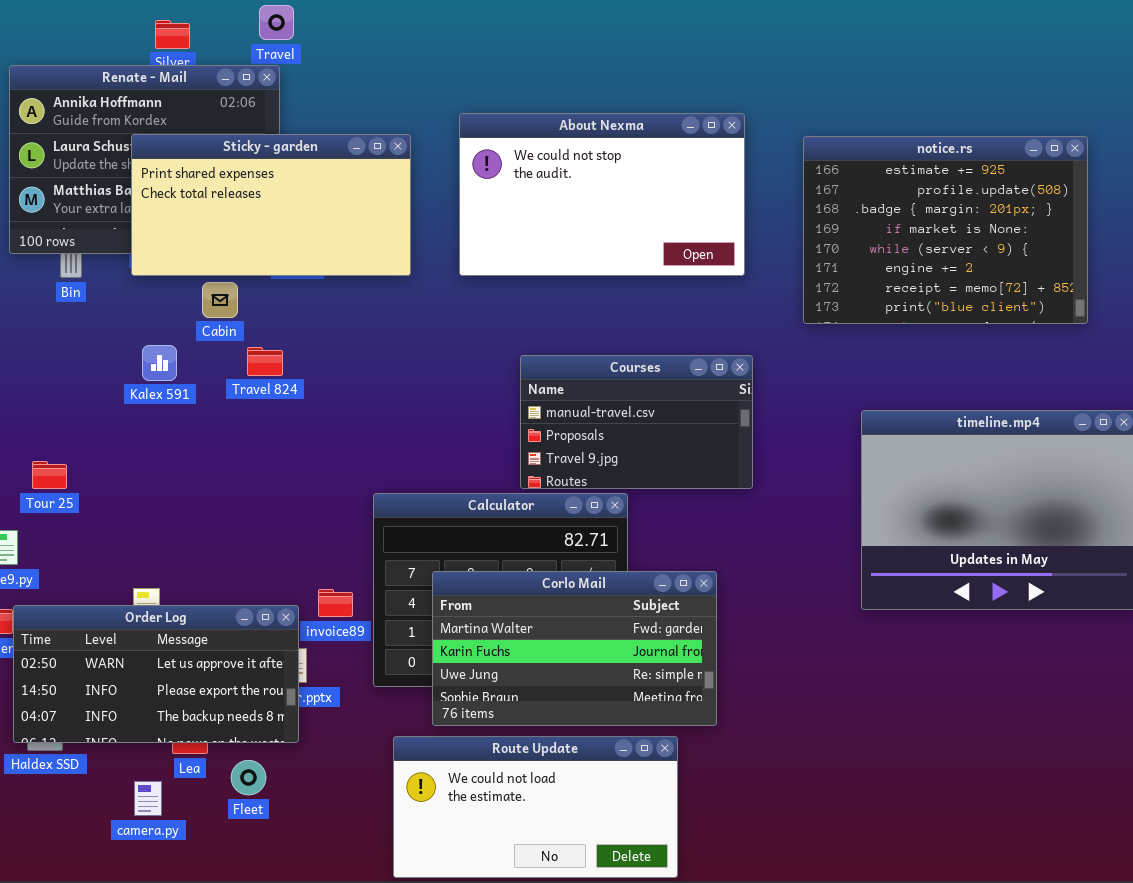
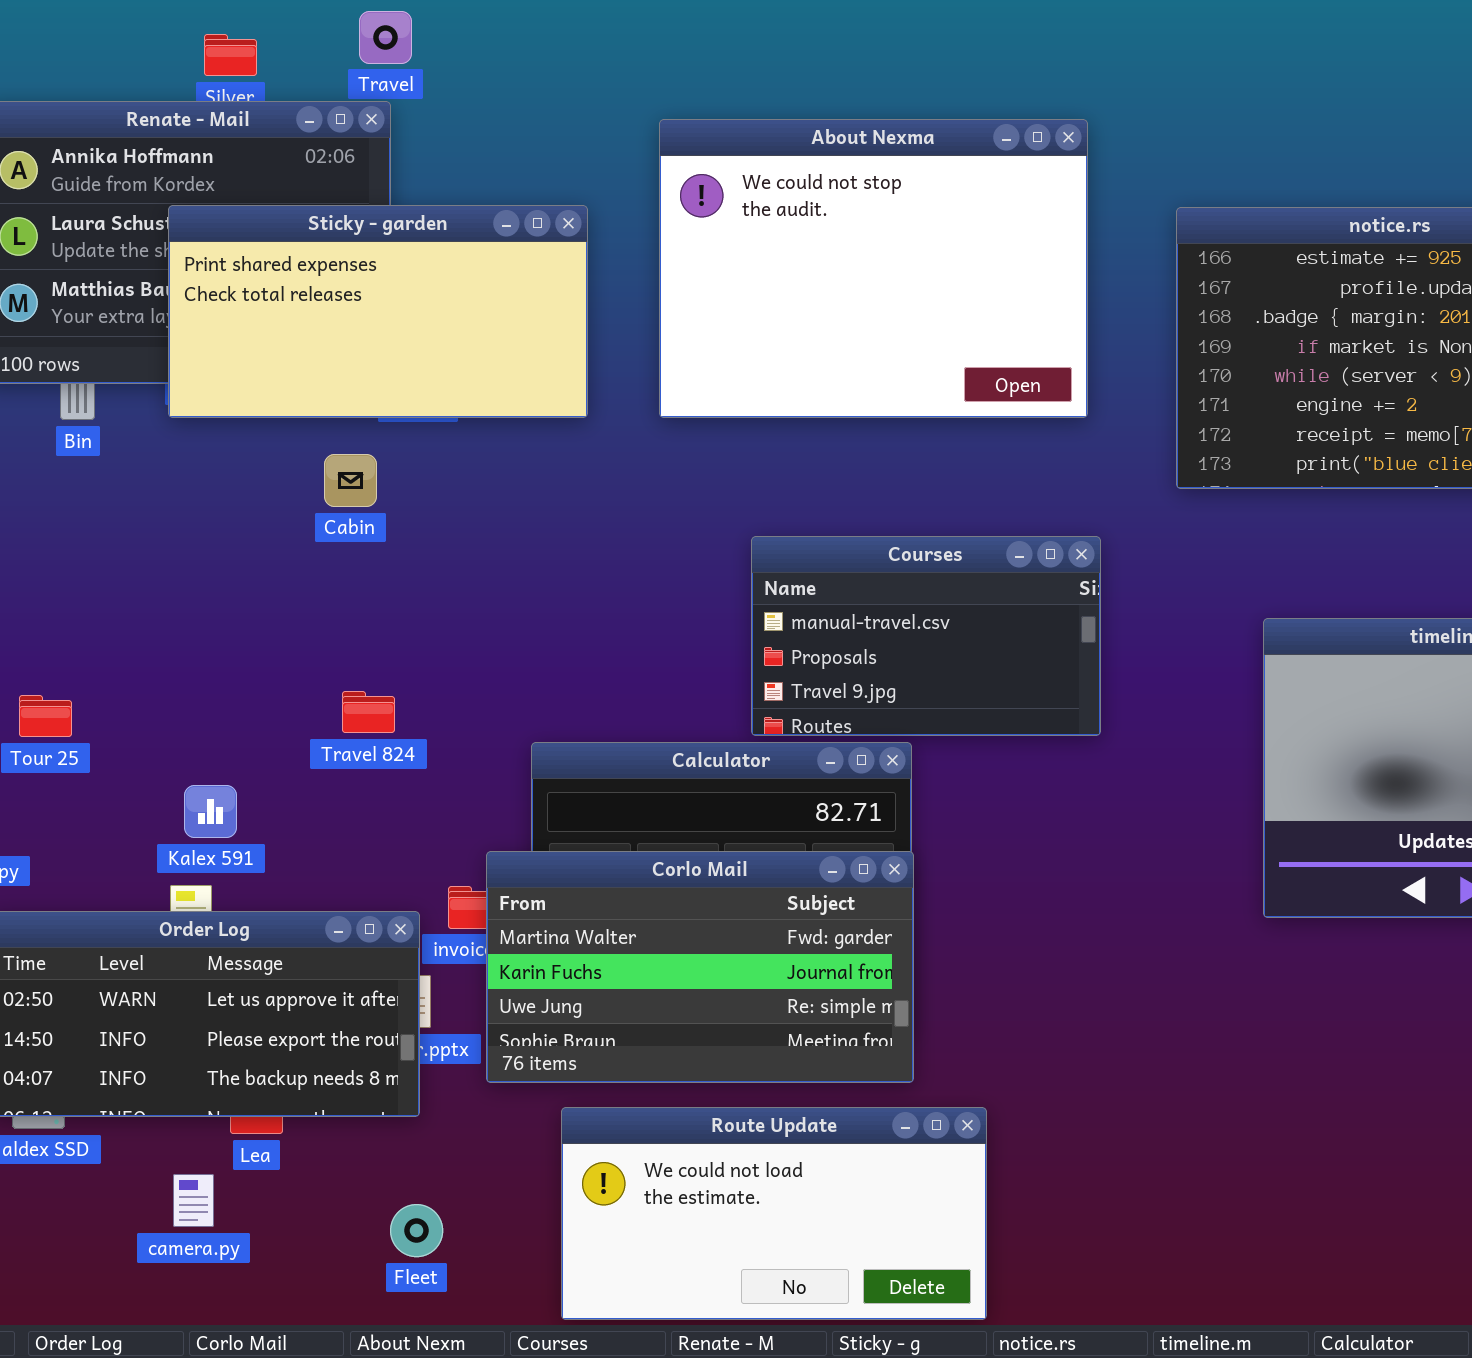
About Nexma: [459,113,745,276] -> [659,119,1088,418], resized
Cabin: [202,282,238,318] -> [324,454,377,507], moved
Kalex 591: [142,345,177,381] -> [184,785,237,838], moved
Travel 824: [247,347,283,376] -> [342,691,395,733], moved
Corlo Mail: [432,571,717,726] -> [486,851,914,1083], moved
Fleet: [231,760,266,795] -> [390,1204,443,1257], moved

